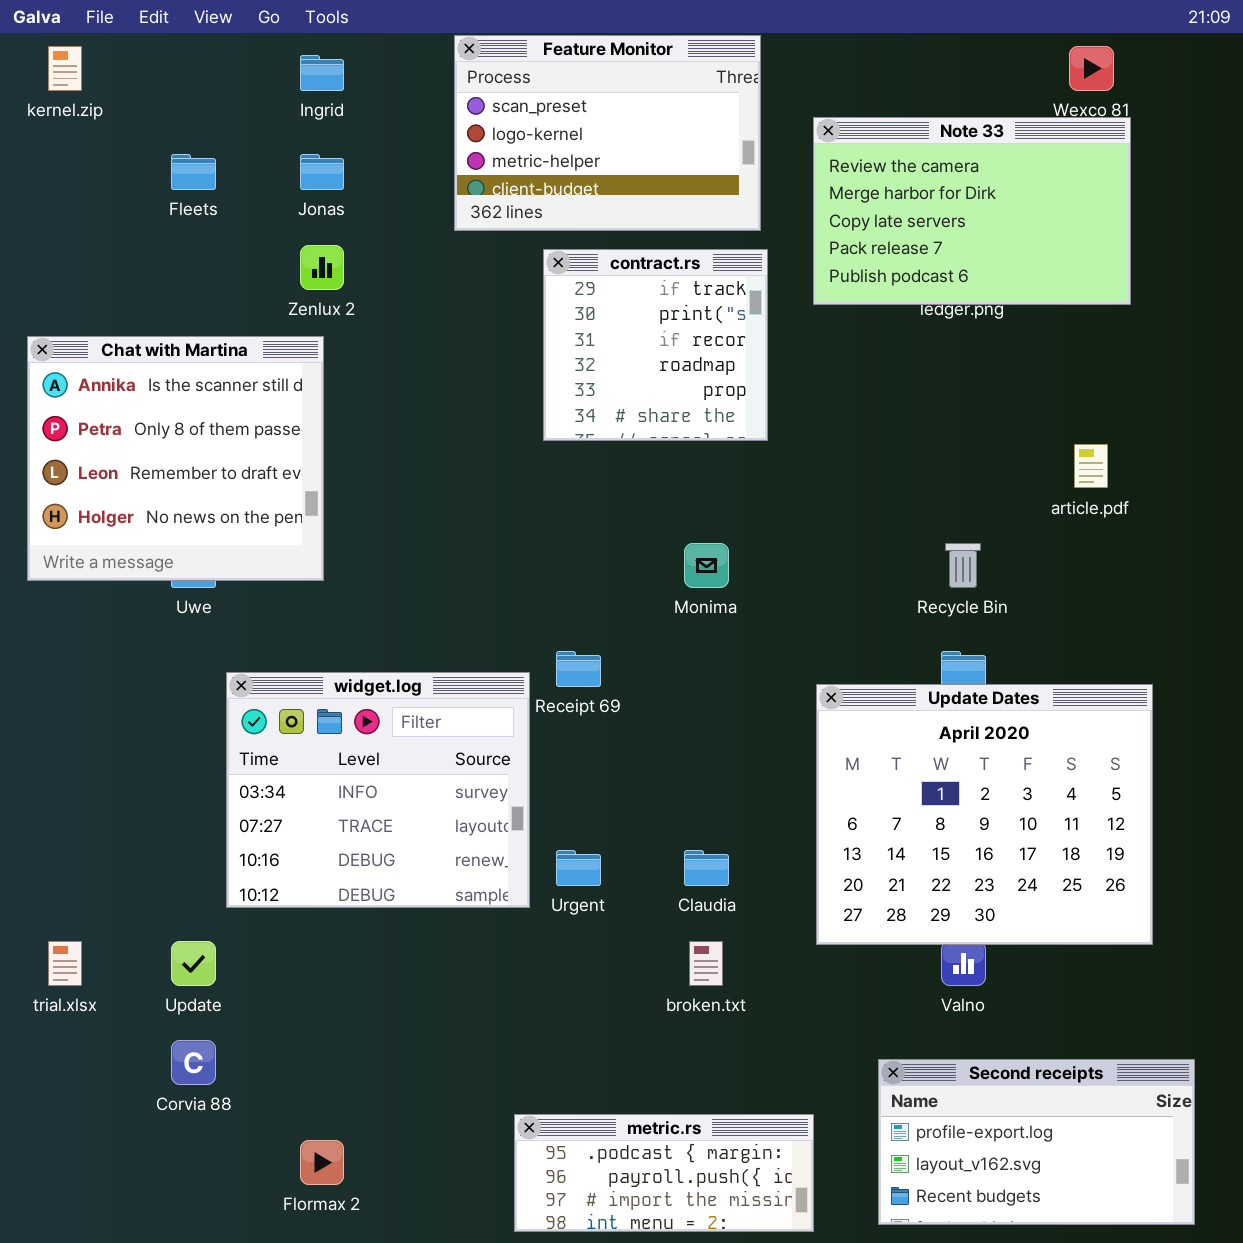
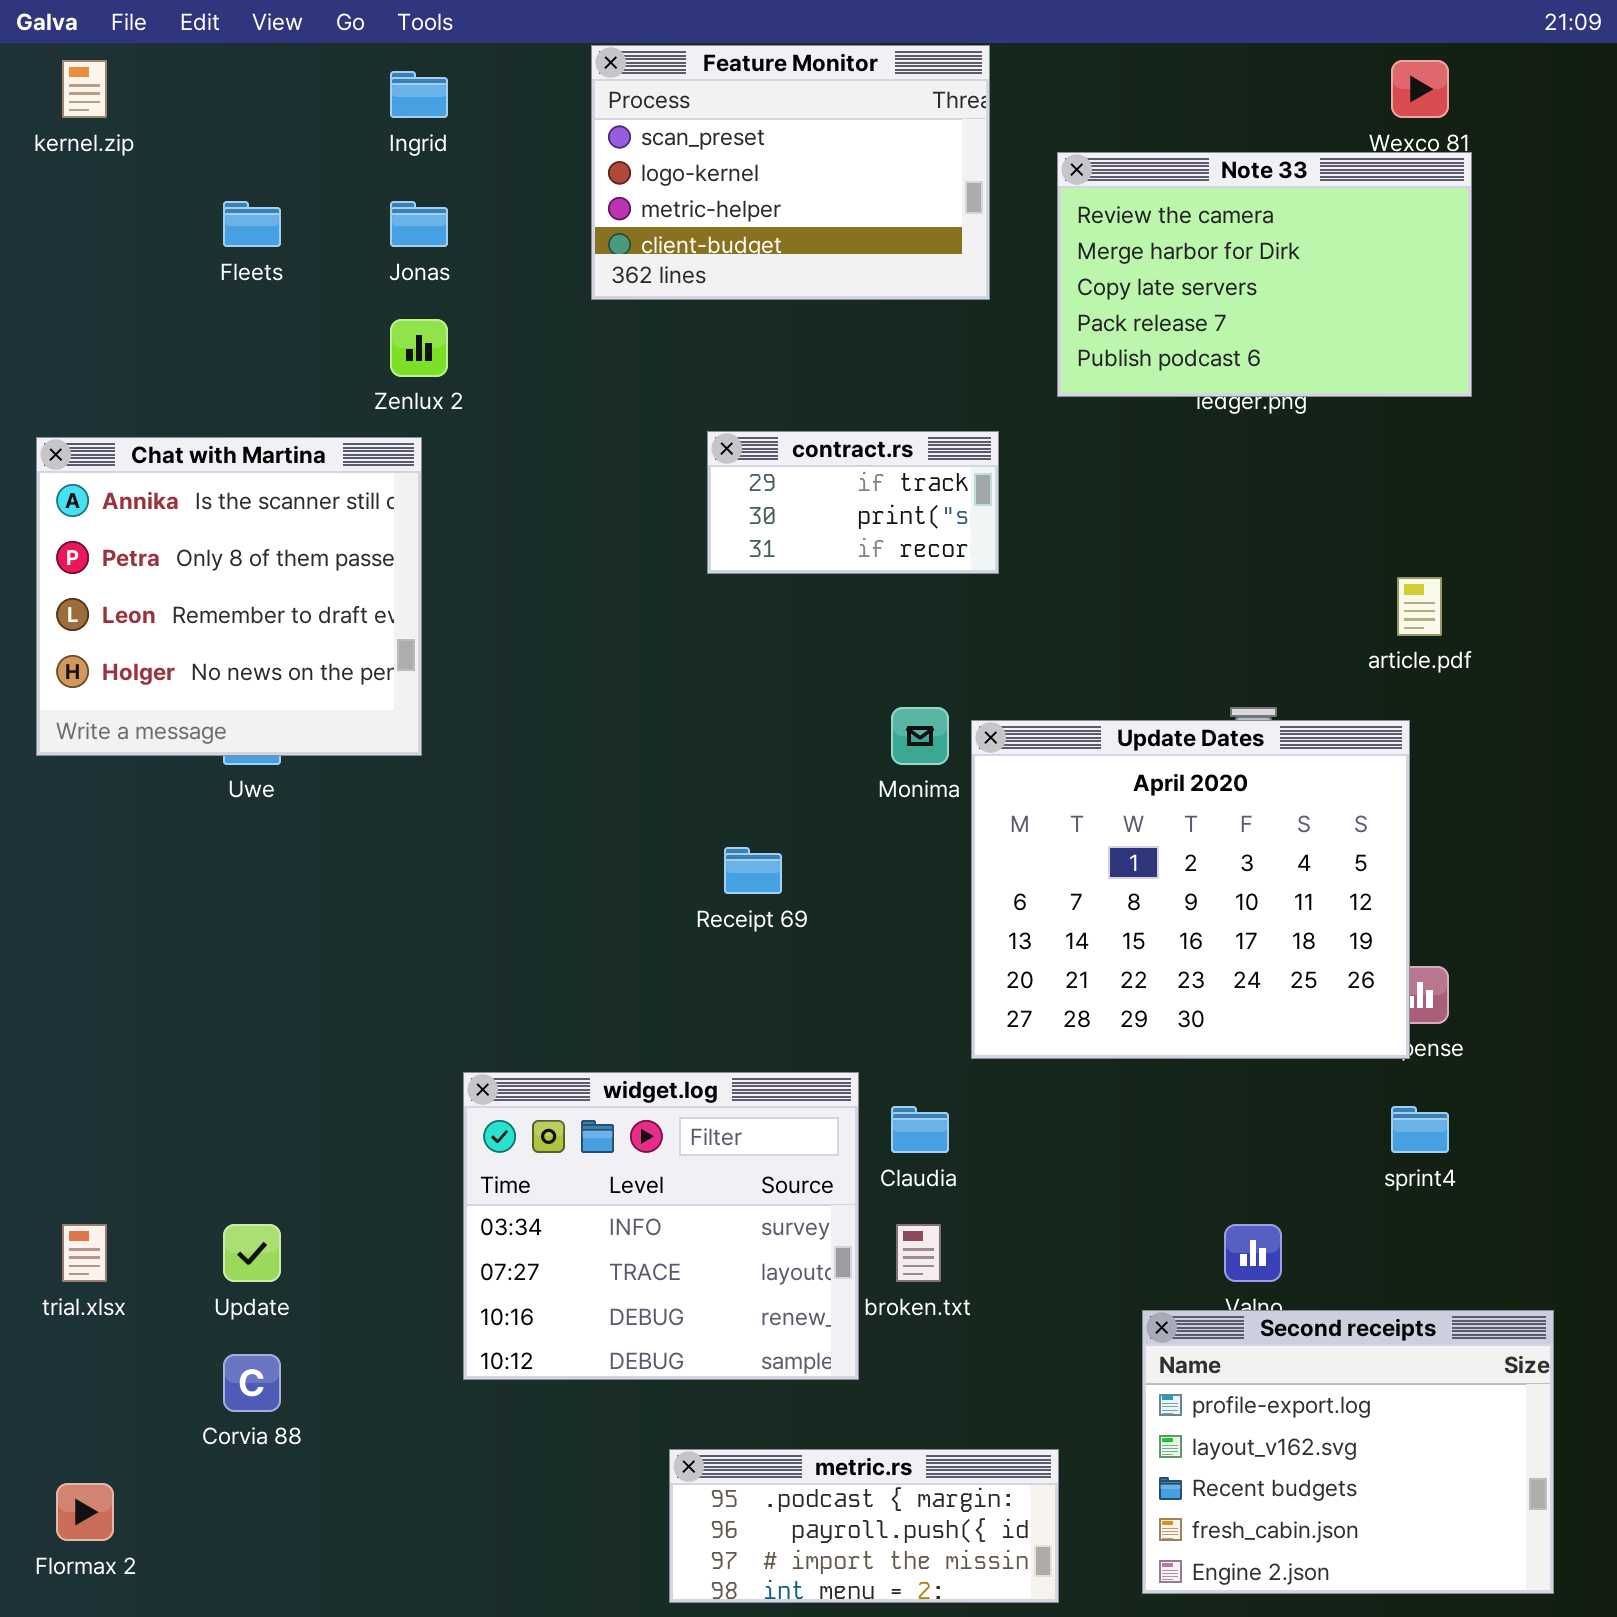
contract.rs: [543,249,768,441] -> [707,431,999,574], resized
widget.log: [226,672,530,908] -> [463,1072,859,1380], moved
Update Dates: [816,684,1153,945] -> [971,720,1410,1059], moved
Second receipts: [878,1059,1195,1225] -> [1142,1310,1554,1594], resized
Flormax 2: [300,1140,344,1185] -> [56,1483,114,1541], moved

